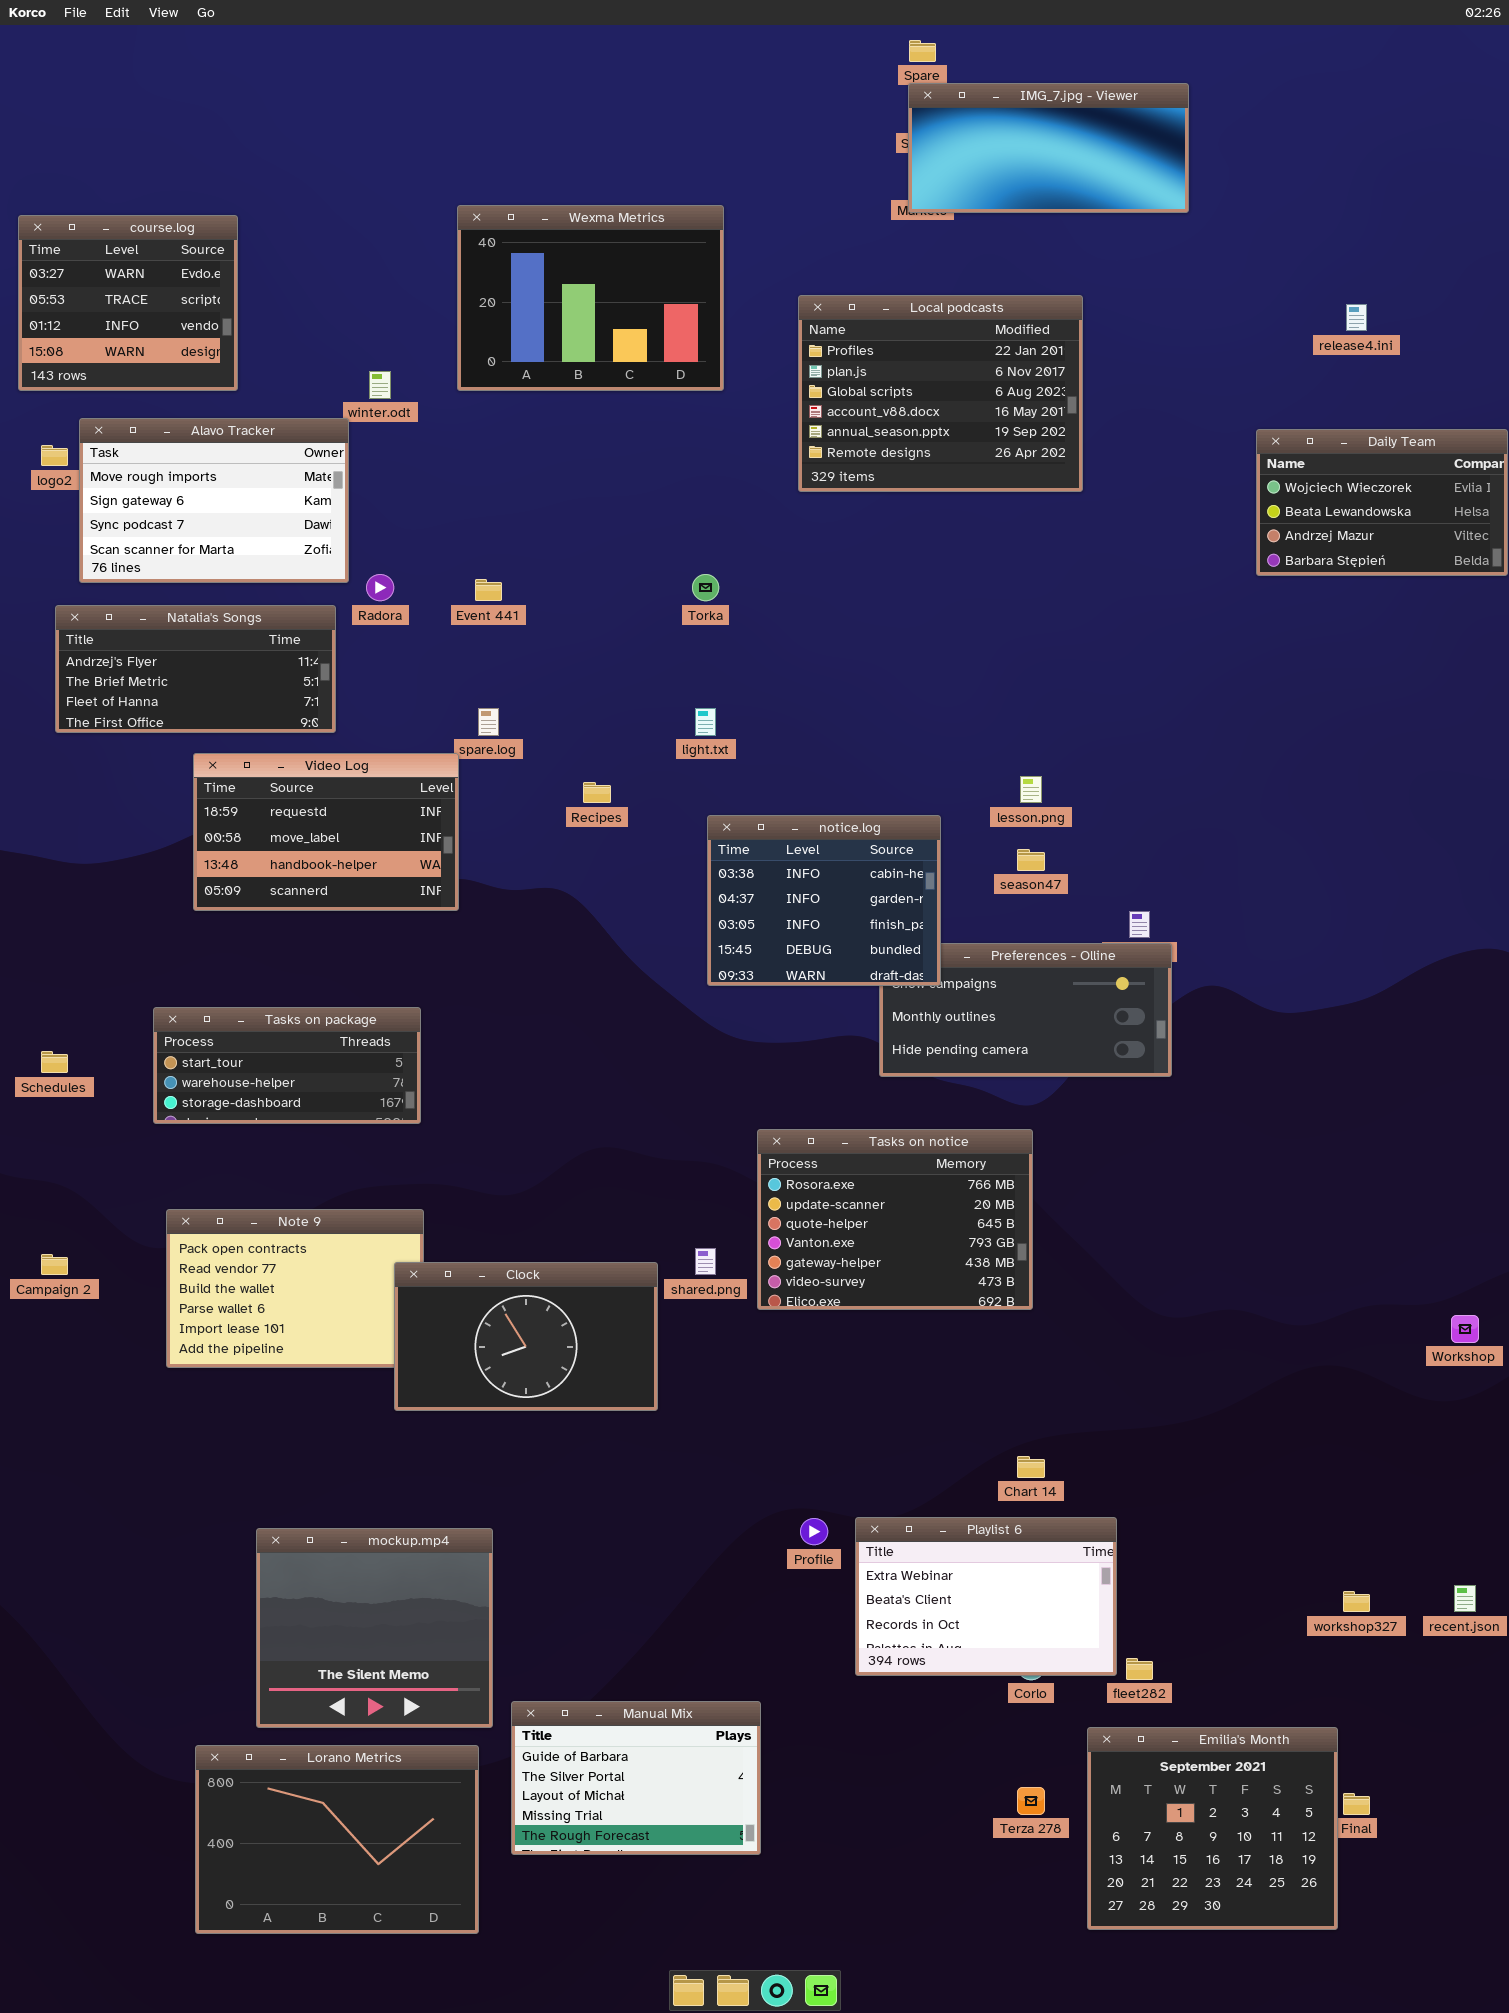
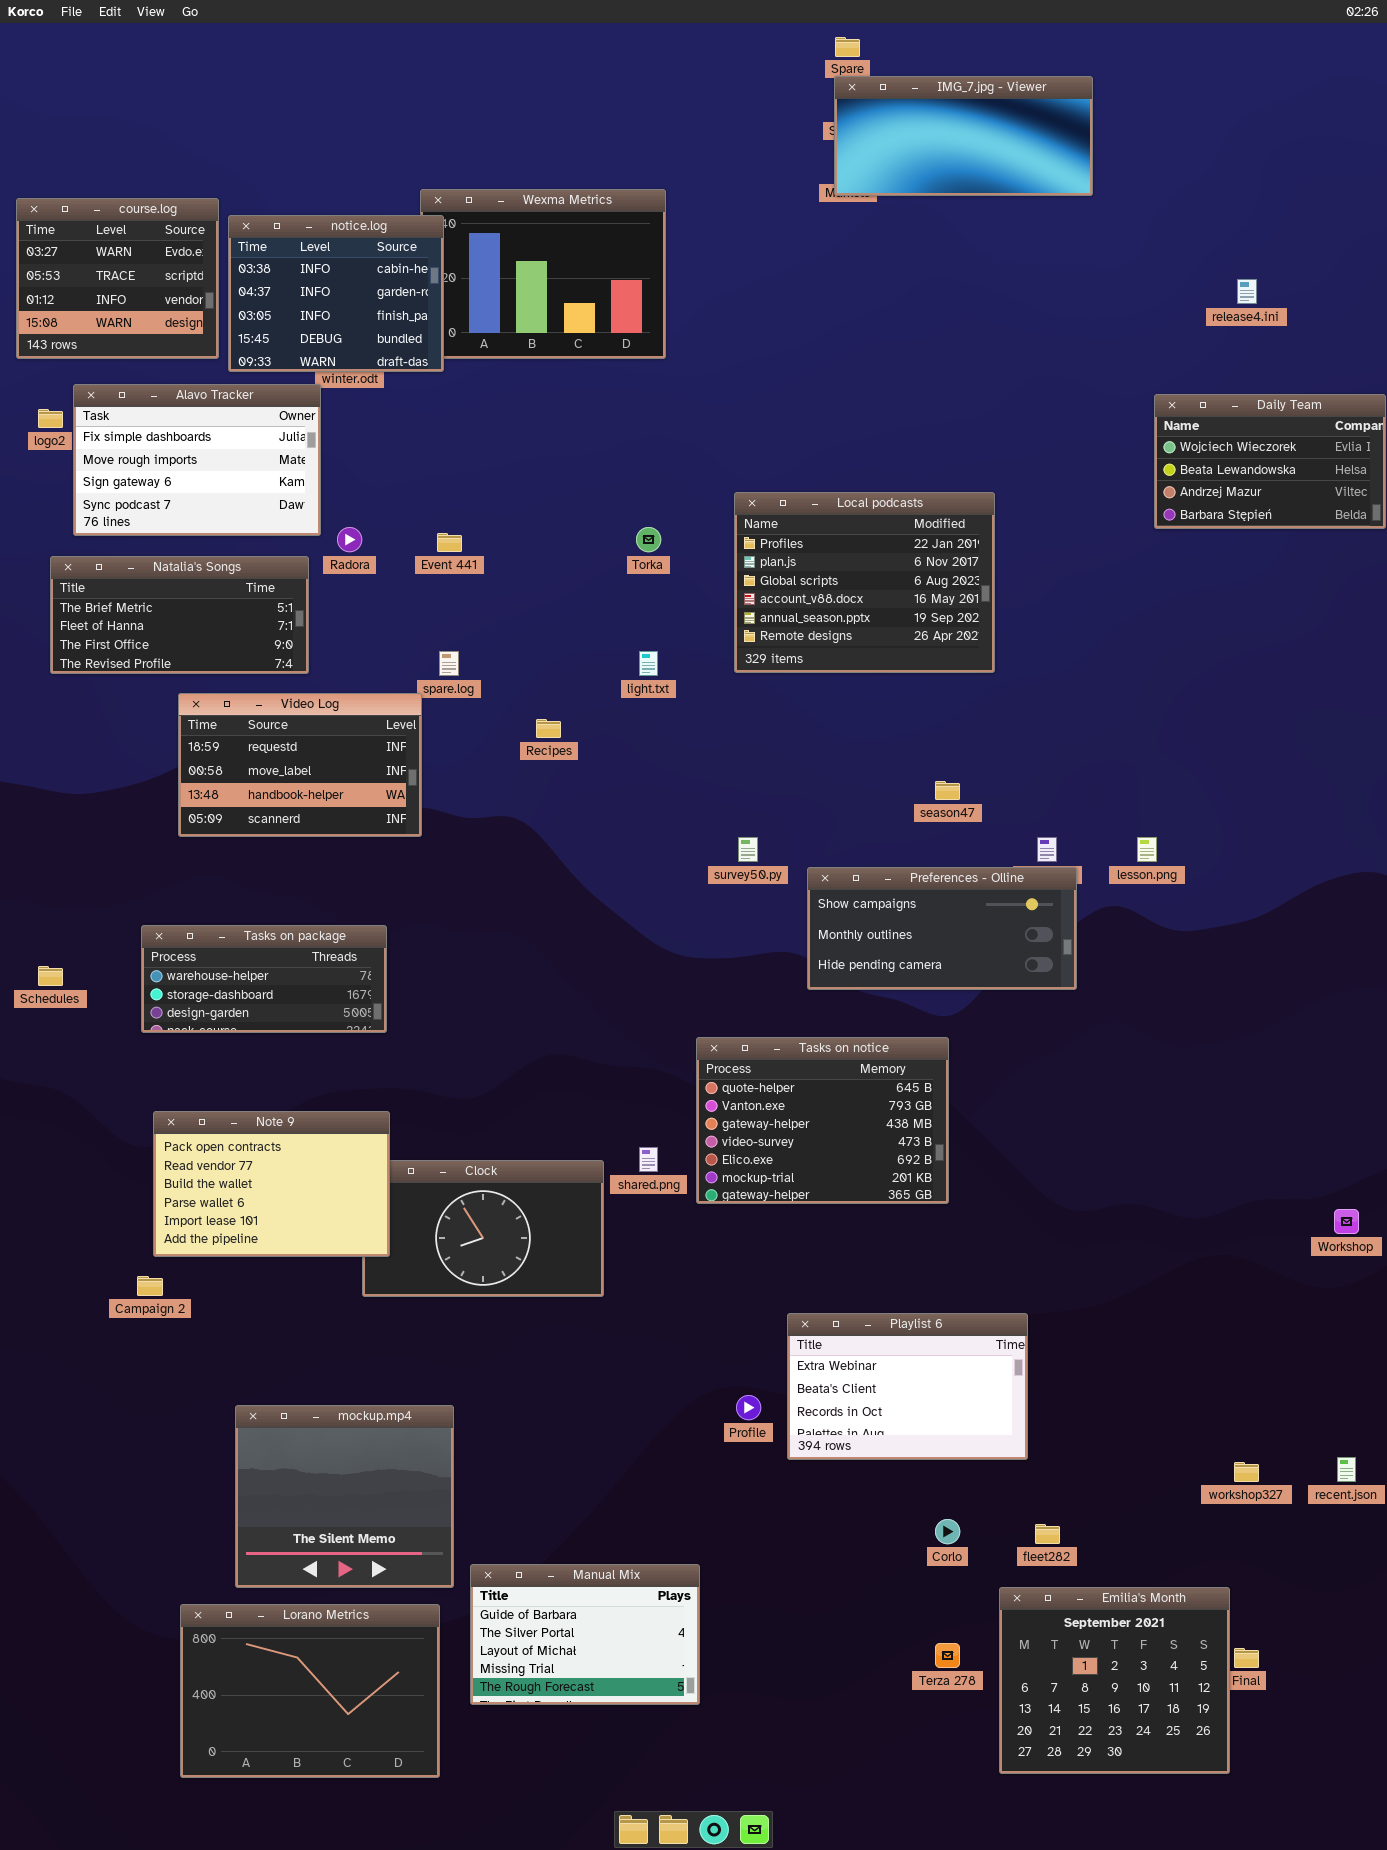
Local podcasts: [798,295,1083,492] -> [734,492,995,673], moved
Alavo Tracker: [79,418,349,583] -> [73,384,321,536], scrolled up 1 row
Natalia's Songs: [55,605,336,733] -> [50,556,309,674], scrolled down 1 row
lesson.png: [1020,776,1042,803] -> [1137,837,1157,862], moved
notice.log: [707,815,941,986] -> [228,215,444,372], moved
Tasks on package: [153,1007,421,1124] -> [141,925,387,1033], scrolled down 1 row
Tasks on notice: [757,1129,1033,1310] -> [696,1037,949,1204], scrolled down 2 rows
Note 9: [166,1209,424,1368] -> [153,1111,390,1257], raised
Campaign 2: [41,1254,68,1275] -> [137,1276,163,1296], moved
Playlist 6: [855,1517,1117,1676] -> [787,1313,1028,1460], moved

